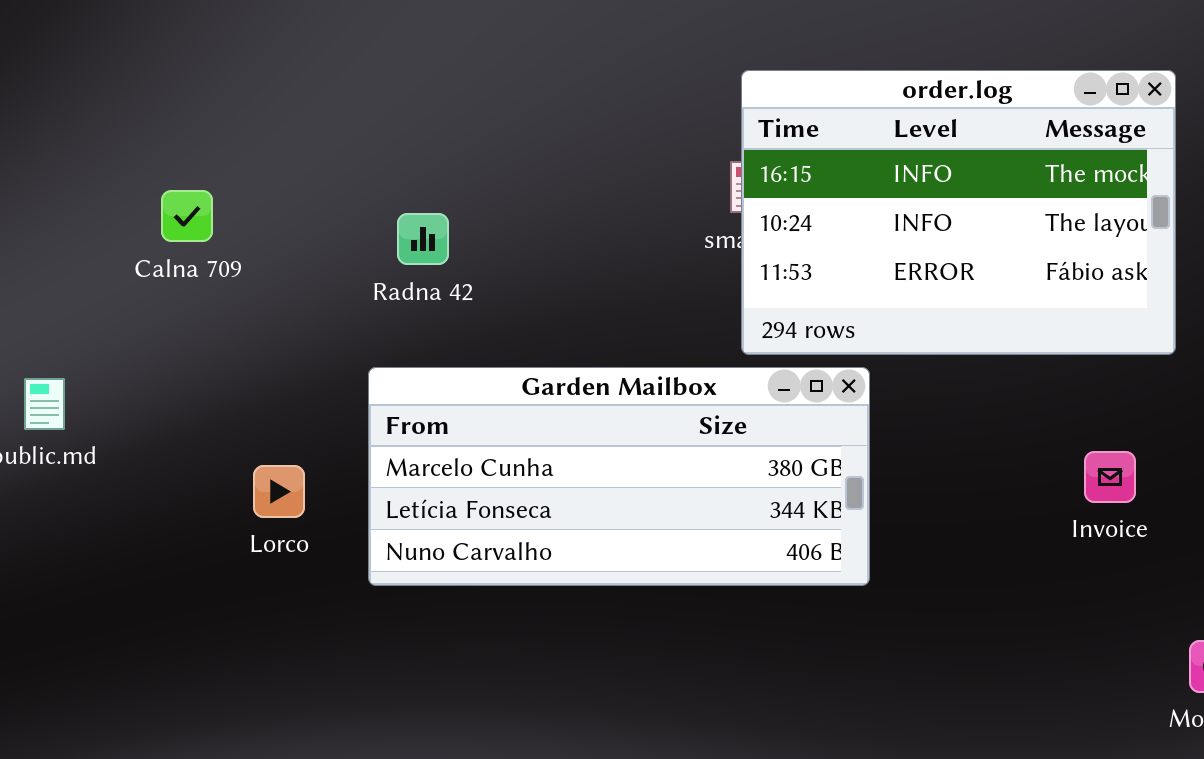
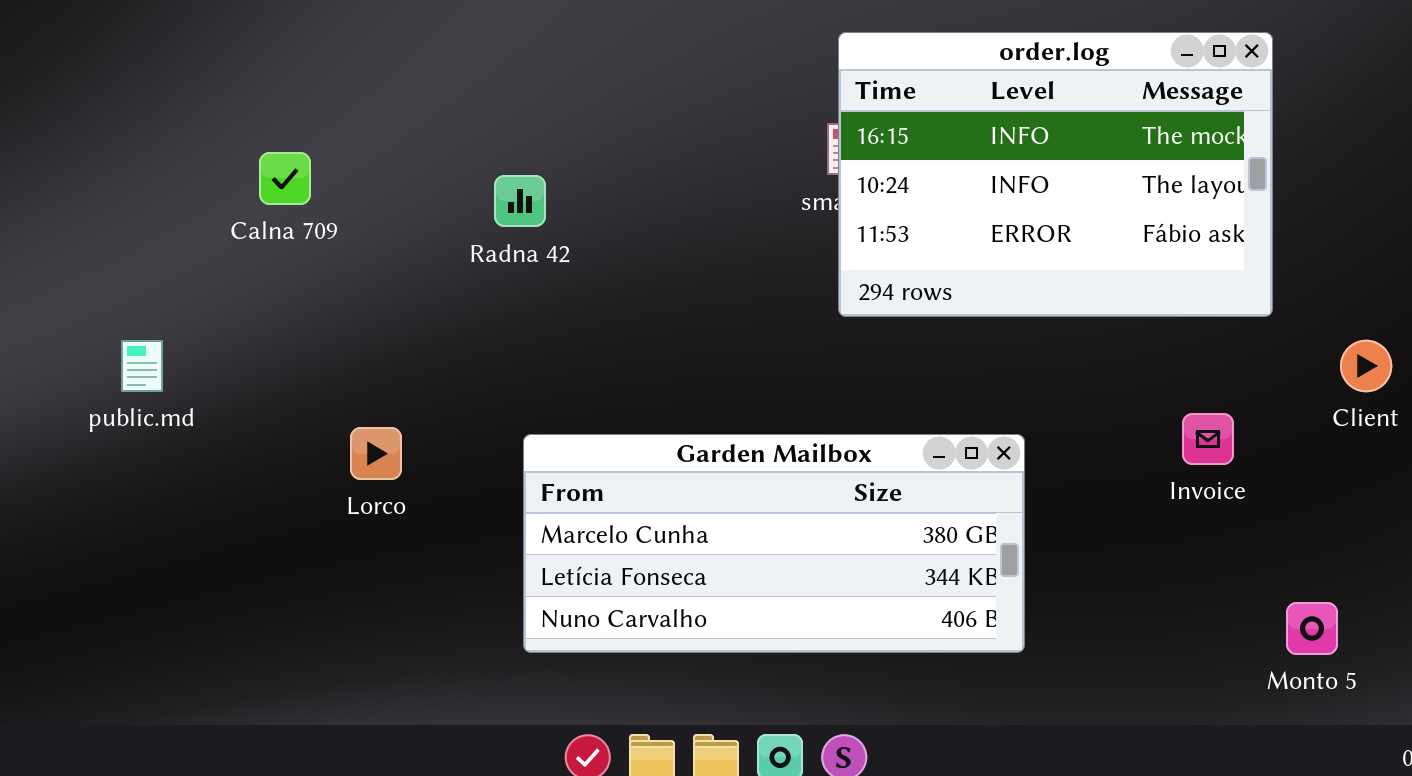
Garden Mailbox: [368,367,870,586] -> [523,434,1025,653], moved

